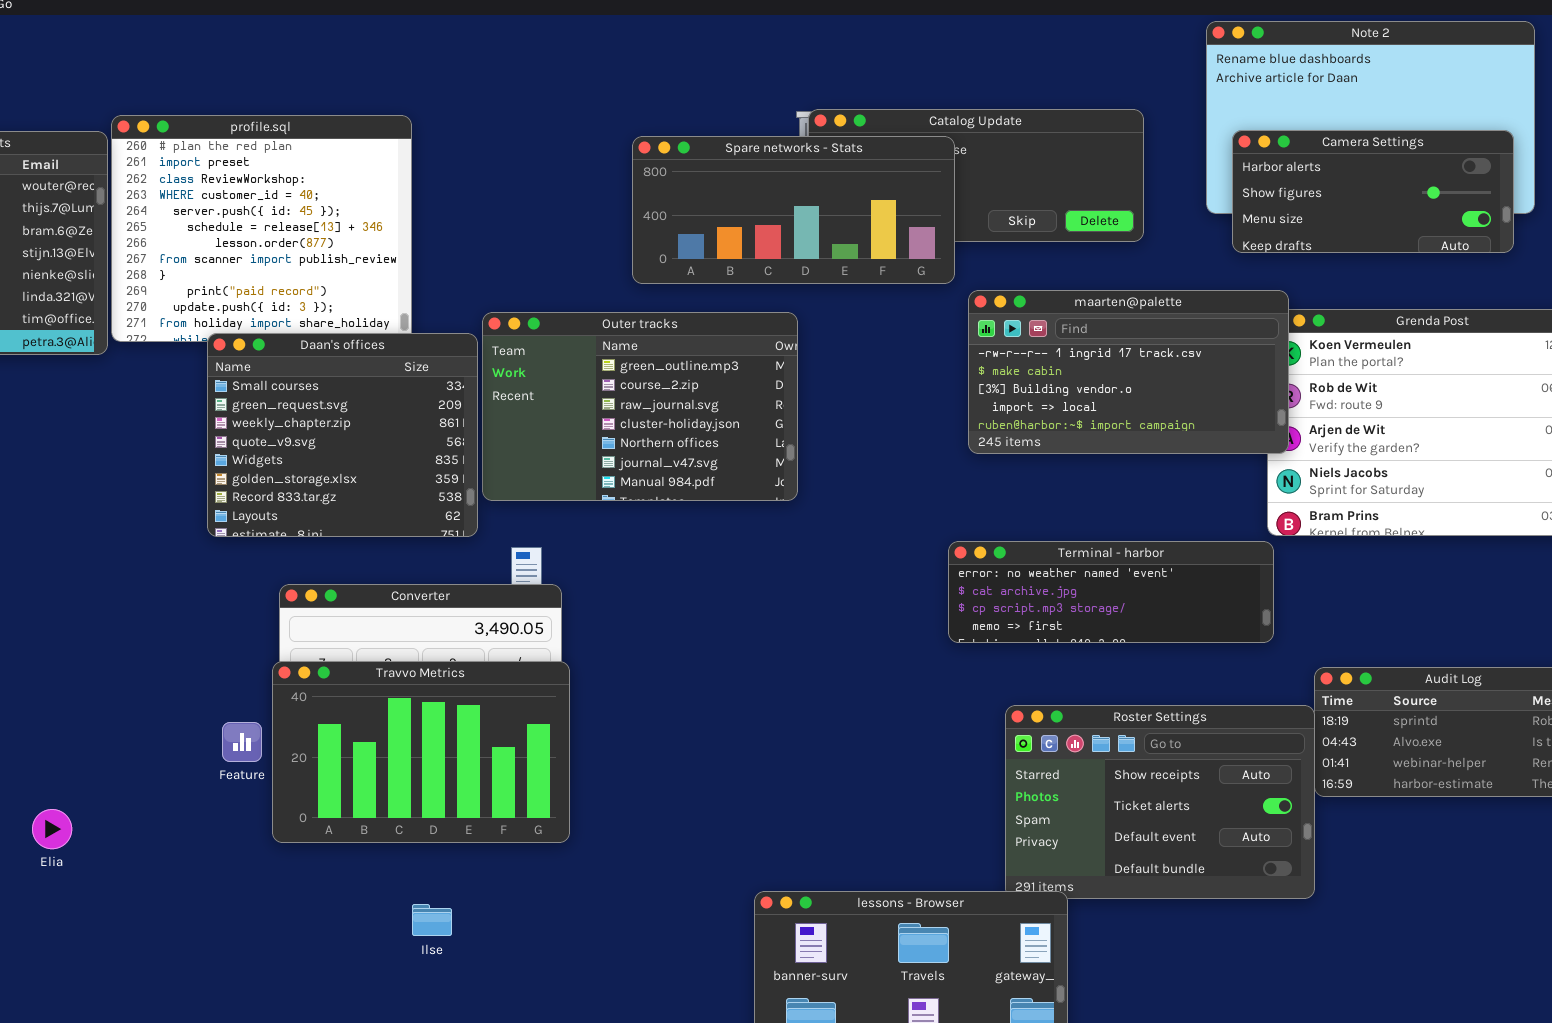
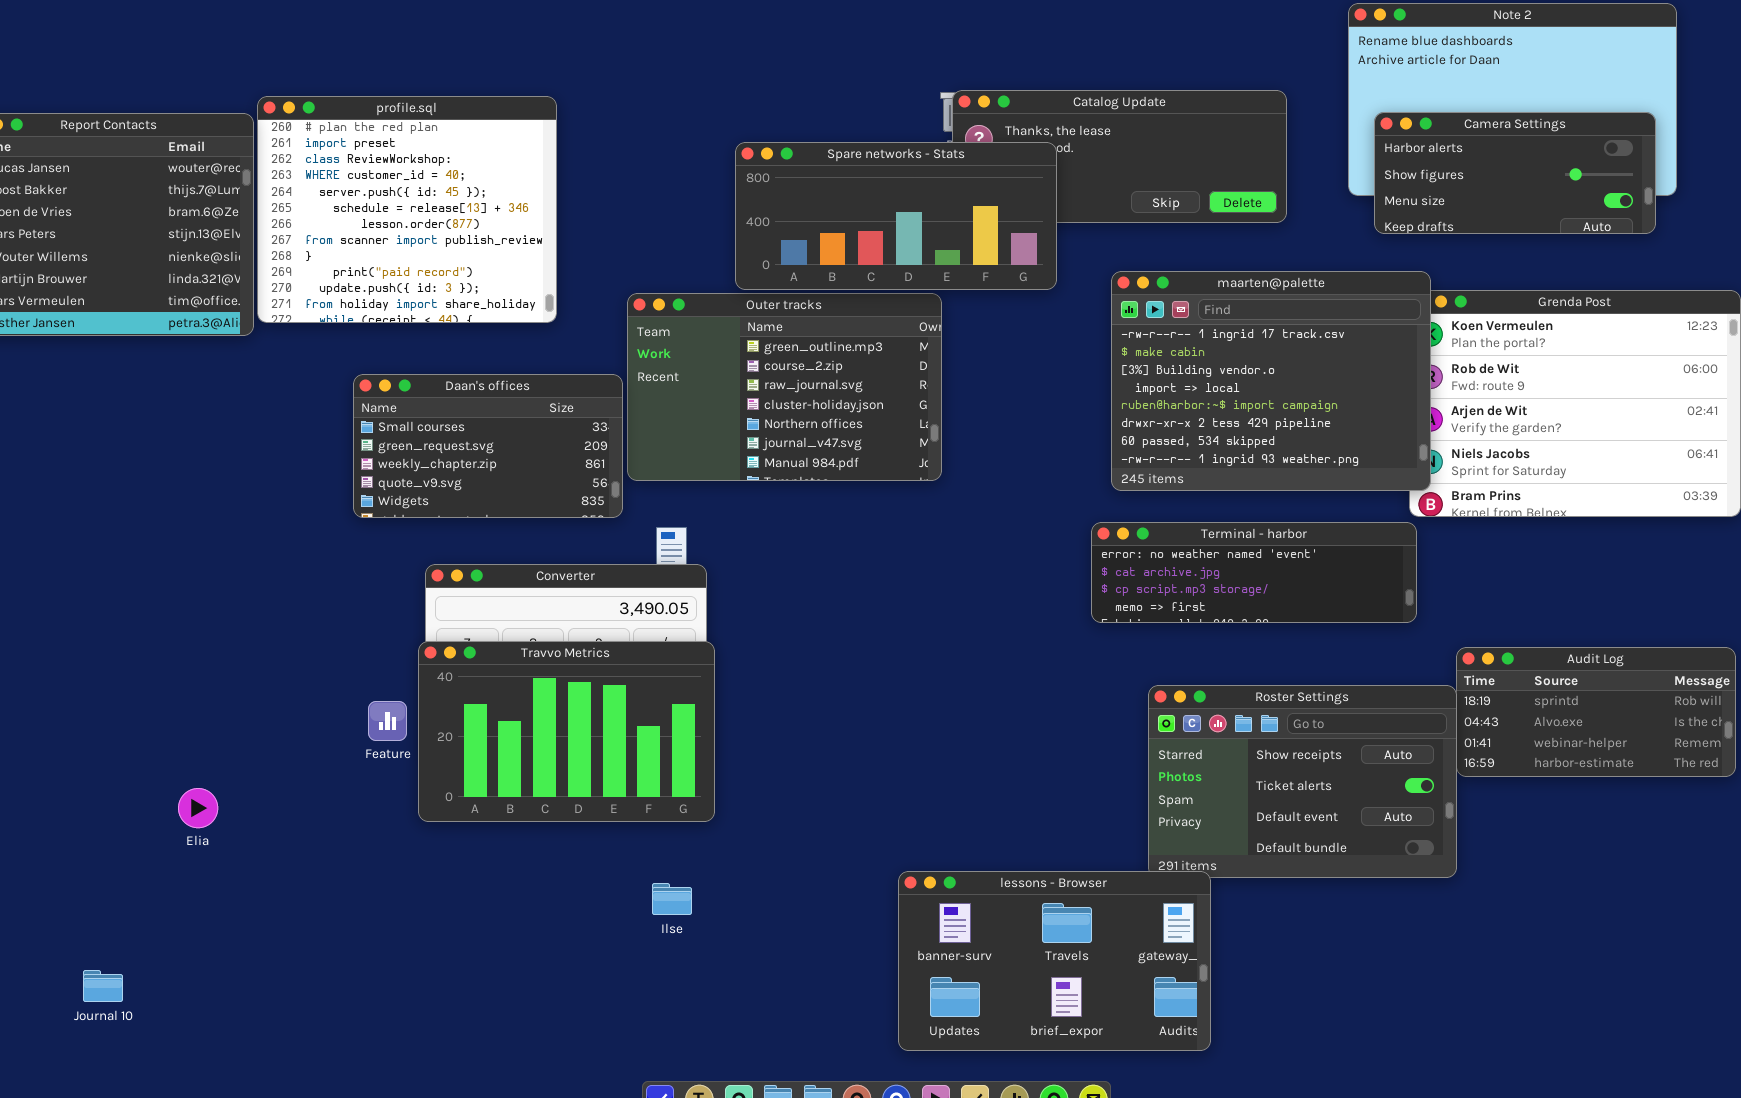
Spare networks - Stats: [632,136,955,284] -> [735,142,1057,290], moved
maarten@palette: [968,290,1289,454] -> [1111,271,1431,491], resized
Daan's offices: [207,333,478,537] -> [353,374,623,518], resized
Ilse: [412,904,452,936] -> [652,883,692,915], moved

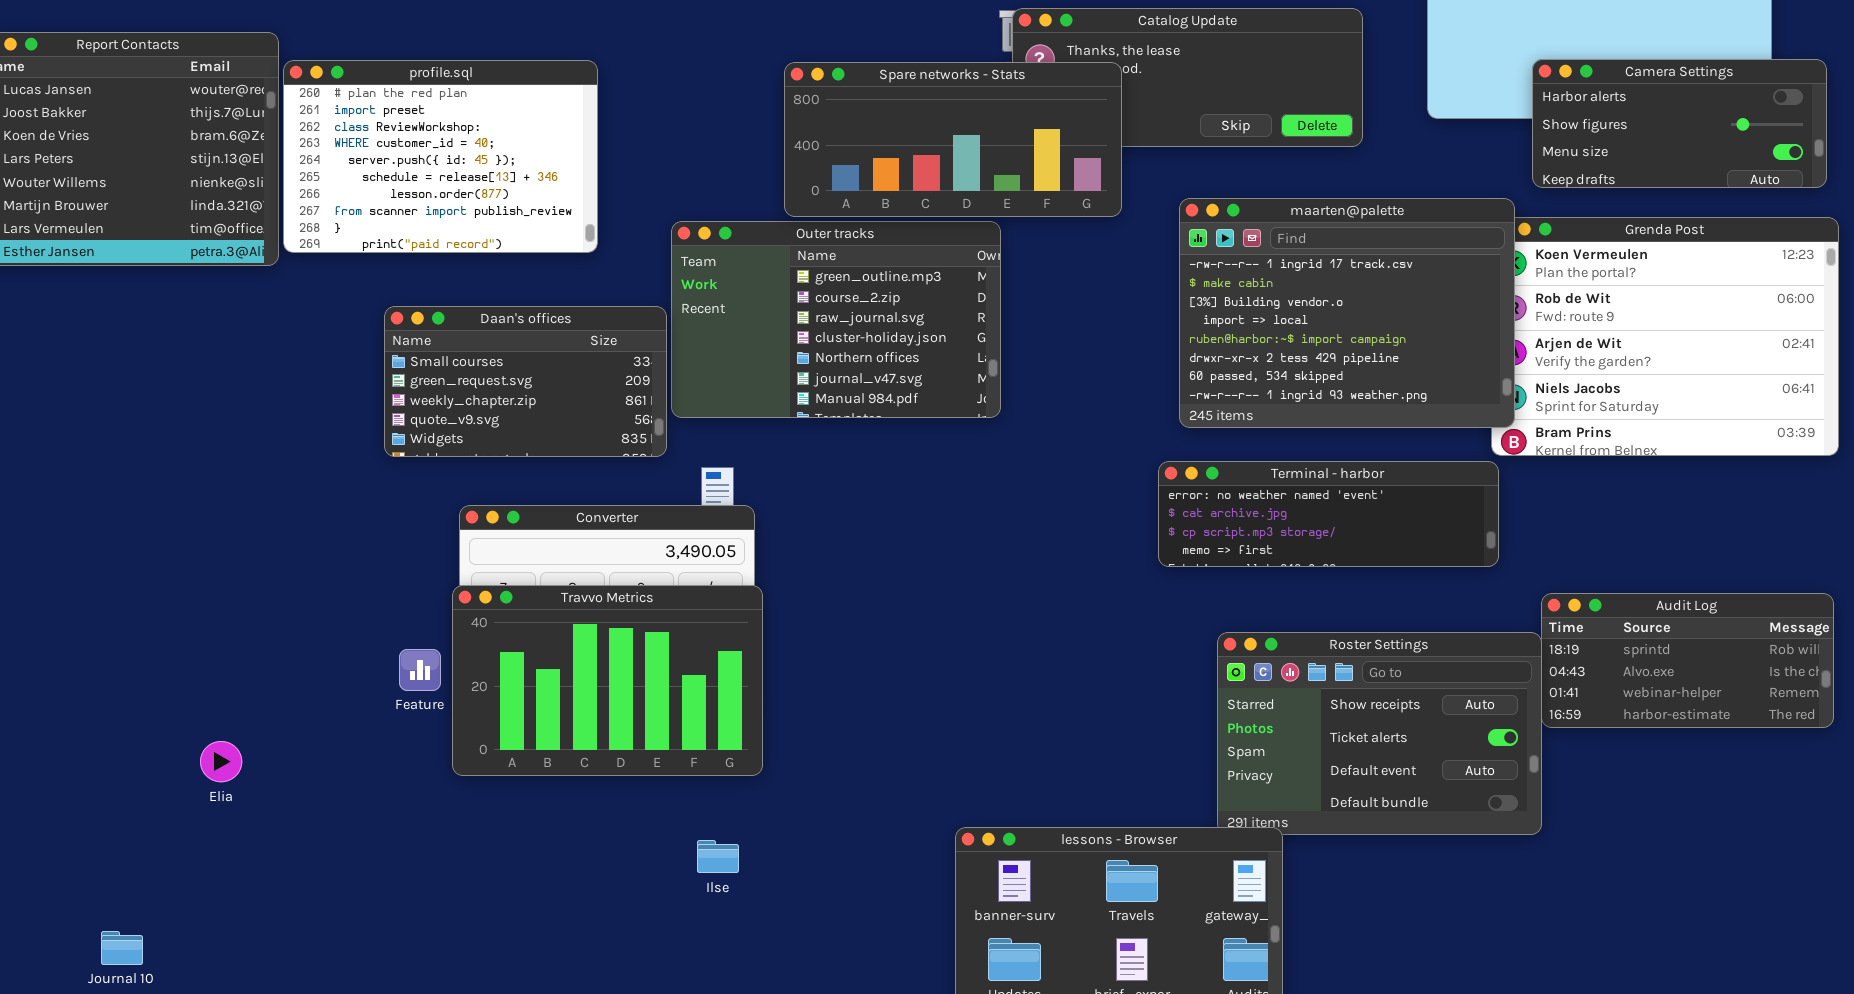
profile.sql: [257,96,557,323] -> [283,60,598,253], resized
Camera Settings: [1374,112,1656,234] -> [1532,59,1827,188], moved

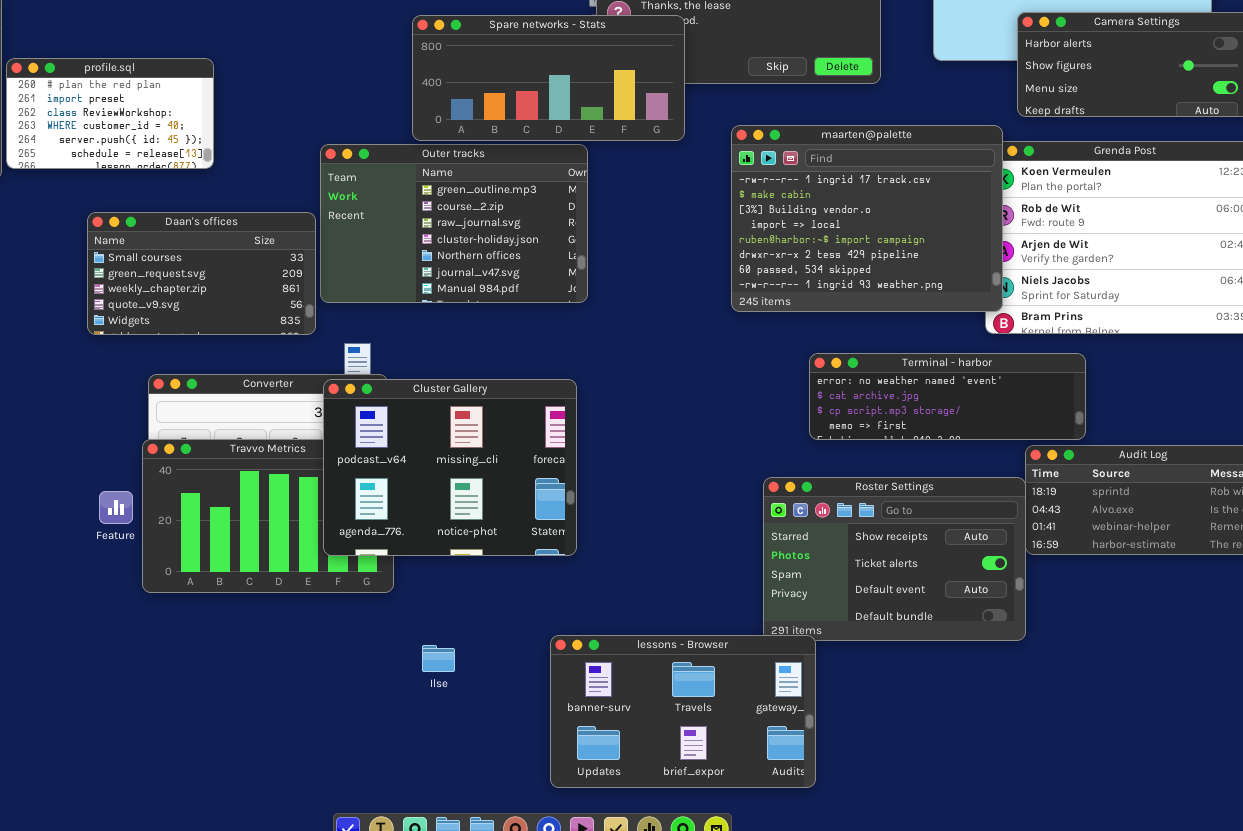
profile.sql: [283,60,598,253] -> [6,58,214,169], resized
Terminal - harbor: [1158,461,1499,567] -> [809,353,1086,440], moved
Cluster Gallery: none -> [323,379,577,556], opened
Ilse: [697,840,739,873] -> [422,645,455,672], moved

